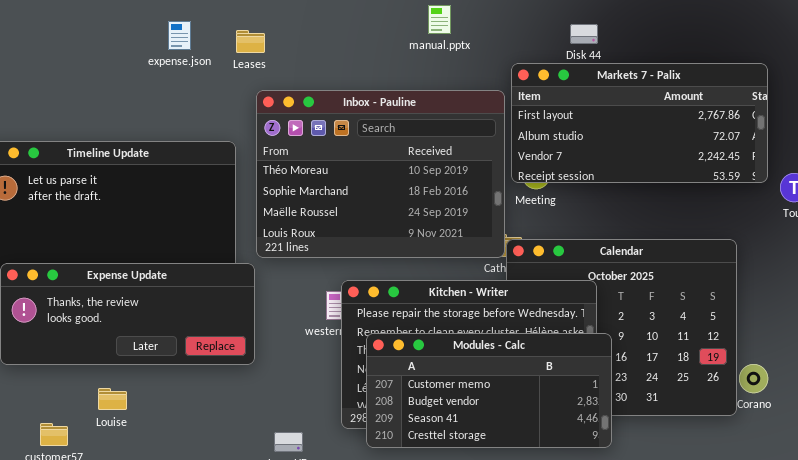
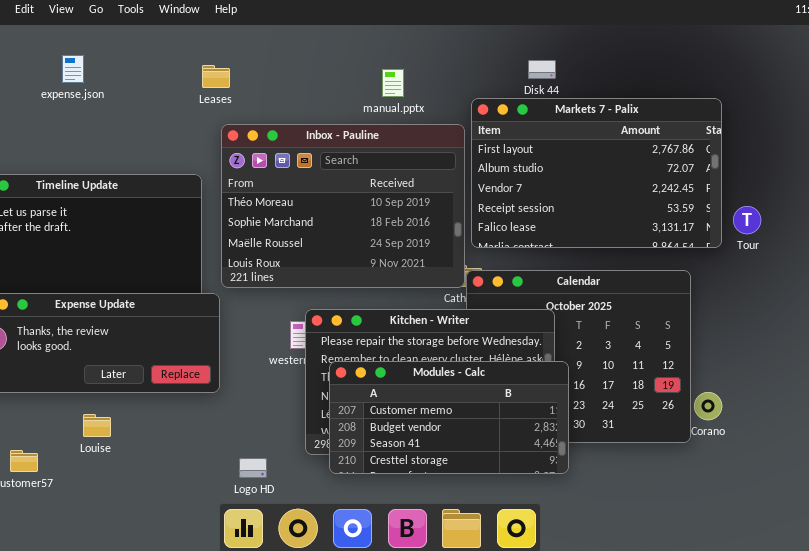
manual.pptx: [428,5,451,34] -> [382,69,404,97], moved
expense.json: [168,21,191,50] -> [62,55,84,83], moved
Markets 7 - Palix: [511,63,768,183] -> [471,98,722,248], resized
Louise: [98,388,127,410] -> [83,414,111,437], moved

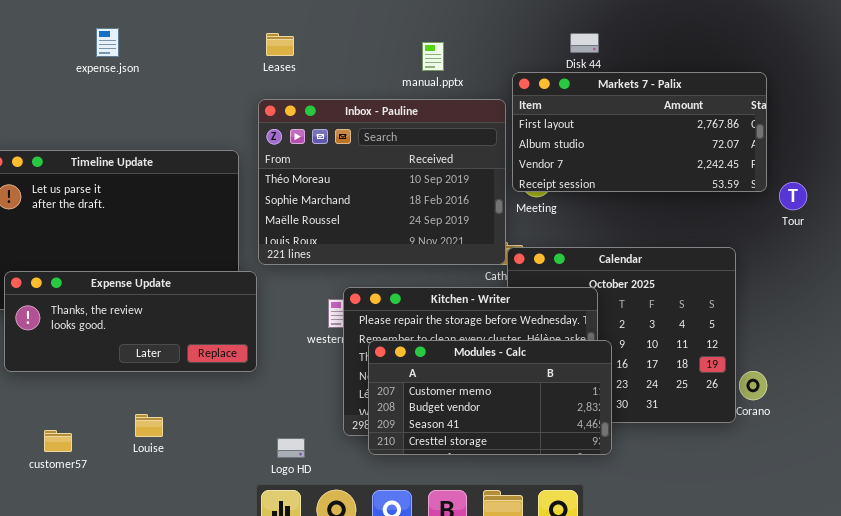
Leases: [202,65,230,88] -> [266,33,294,56], moved
Markets 7 - Palix: [471,98,722,248] -> [512,72,767,192], resized
Louise: [83,414,111,437] -> [135,414,163,437], moved

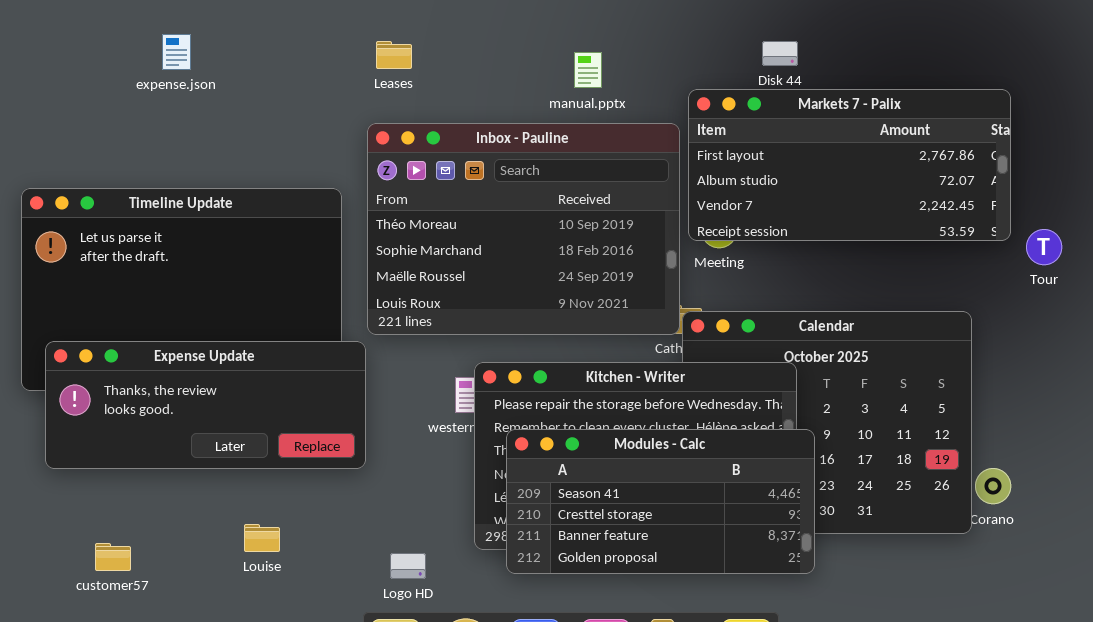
Modules - Calc: [368,340,612,455] -> [506,429,815,574], scrolled down 2 rows
Louise: [135,414,163,437] -> [244,524,280,552], moved

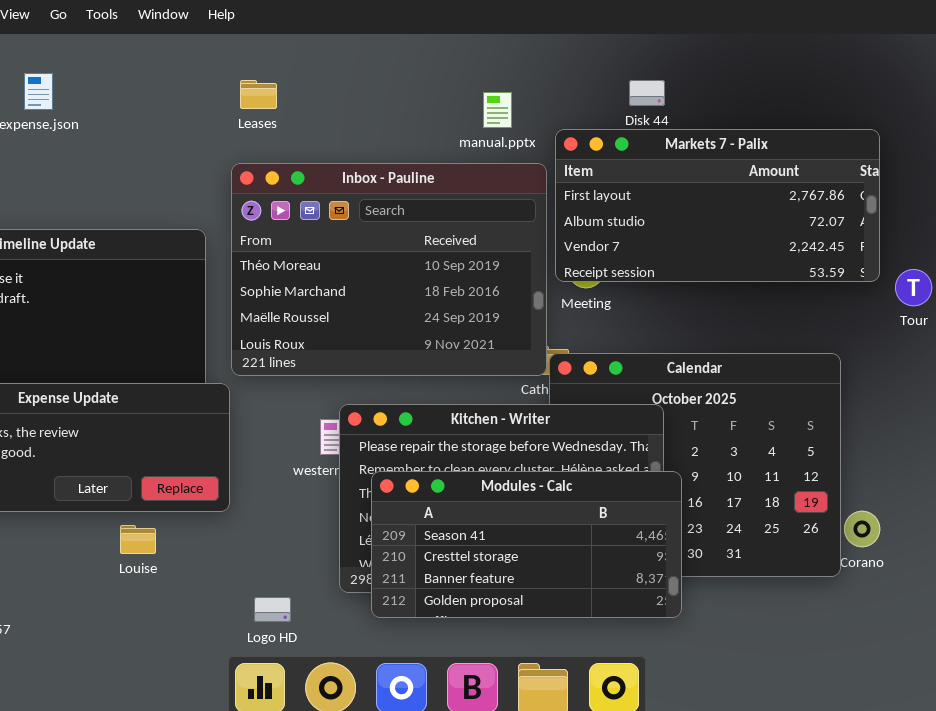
manual.pptx: [574,52,602,88] -> [483,92,512,128], moved
Louise: [244,524,280,552] -> [120,525,156,554], moved

